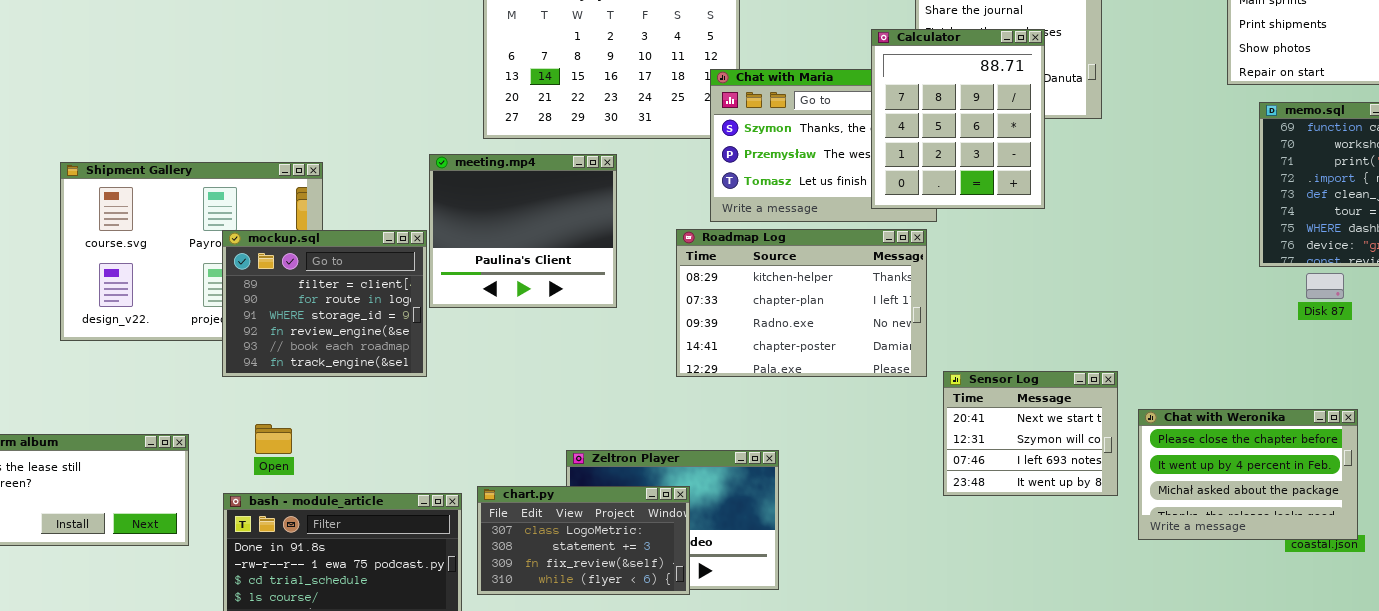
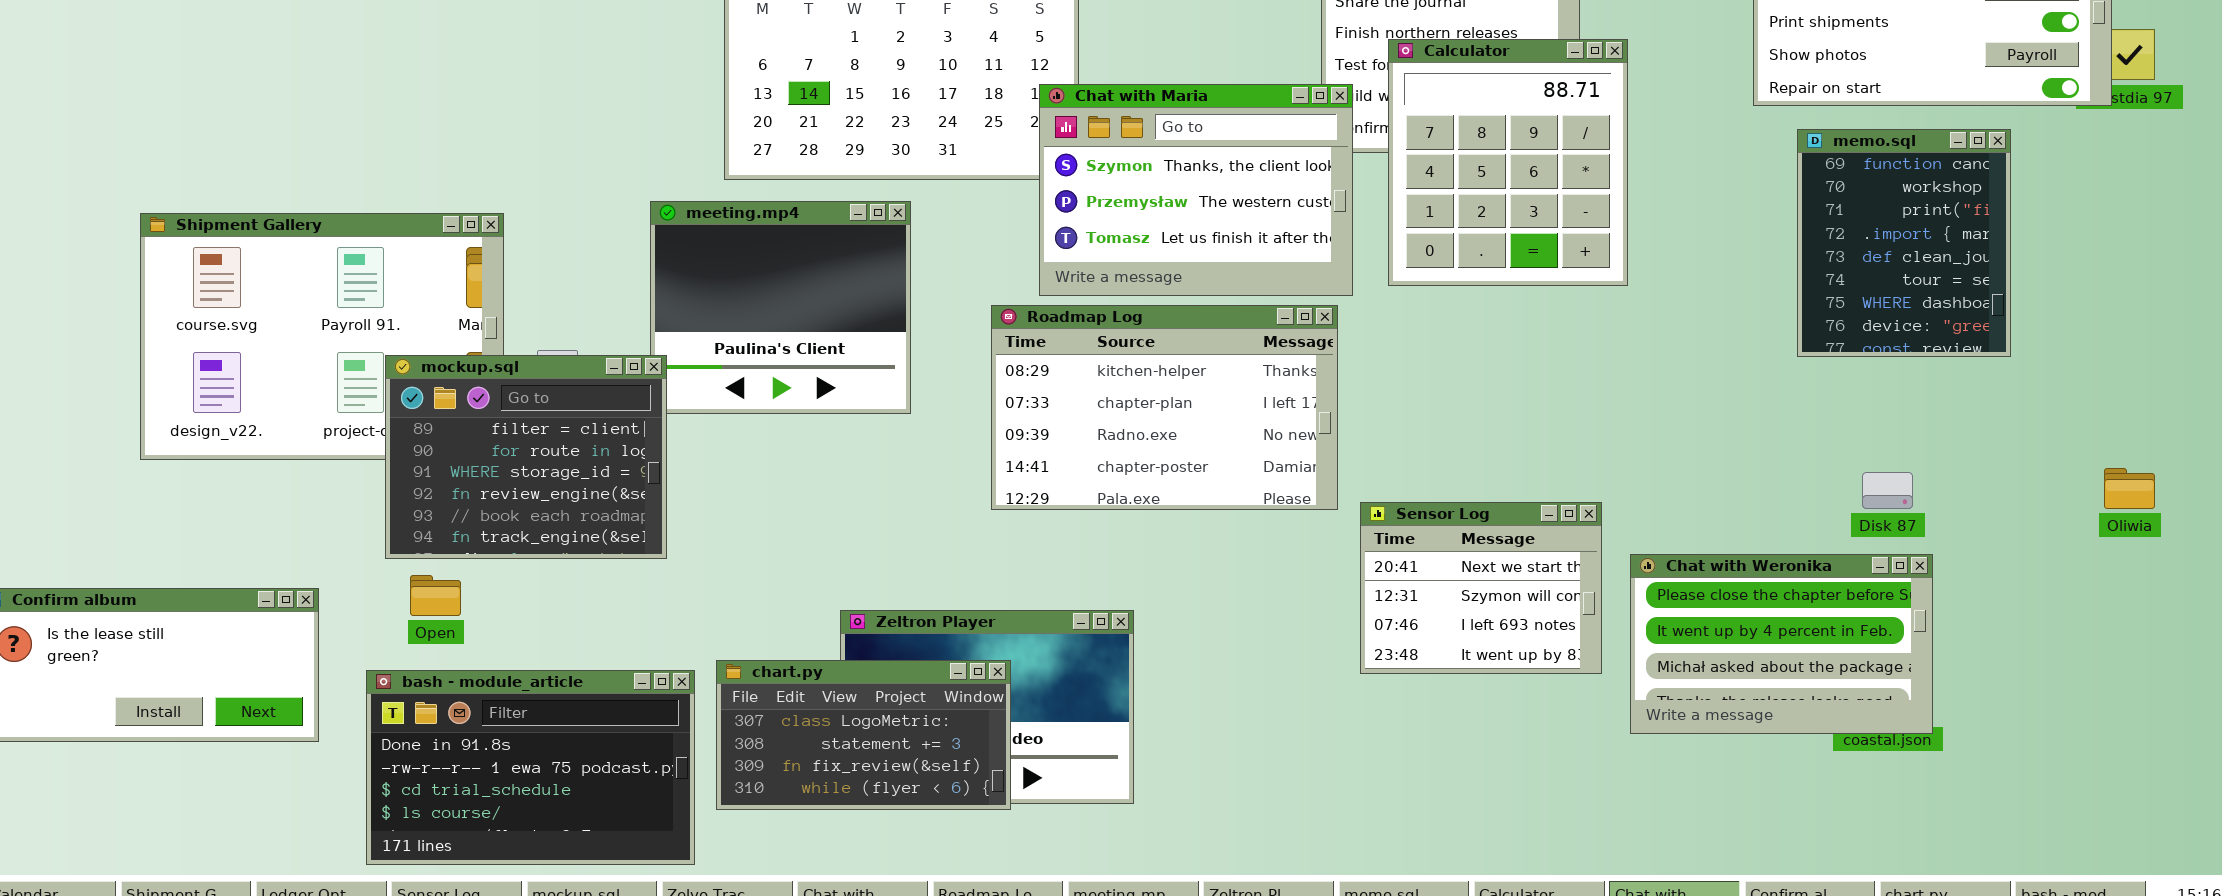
Calculator: [871,29,1045,209] -> [1388,39,1628,286], moved
mockup.sql: [222,230,427,377] -> [385,355,667,559], moved
Disk 87: [1306,273,1344,299] -> [1862,472,1913,509], moved

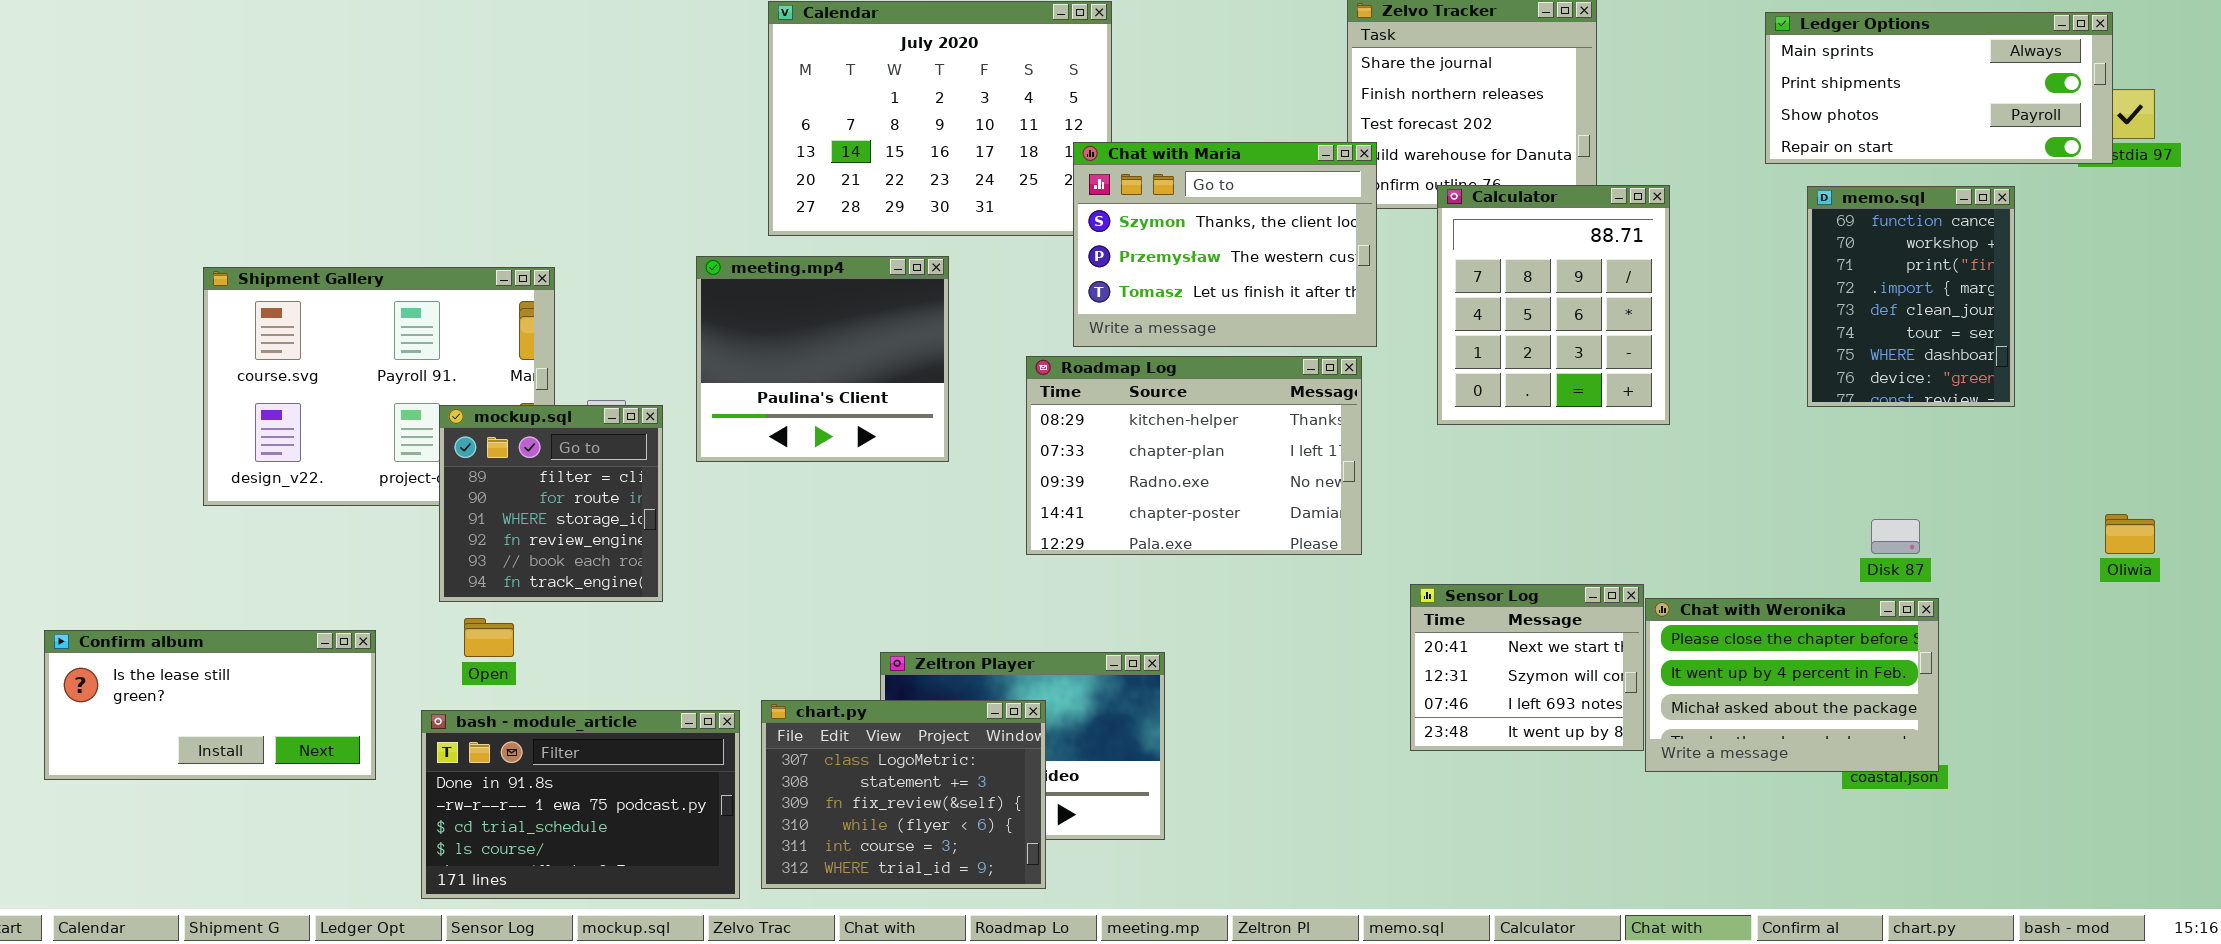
Calculator: [1388,39,1628,286] -> [1437,185,1670,425], moved
mockup.sql: [385,355,667,559] -> [439,405,663,602], resized
Sensor Log: [1360,502,1602,674] -> [1410,584,1644,751], moved
chart.py: [716,660,1011,810] -> [761,700,1046,889], resized

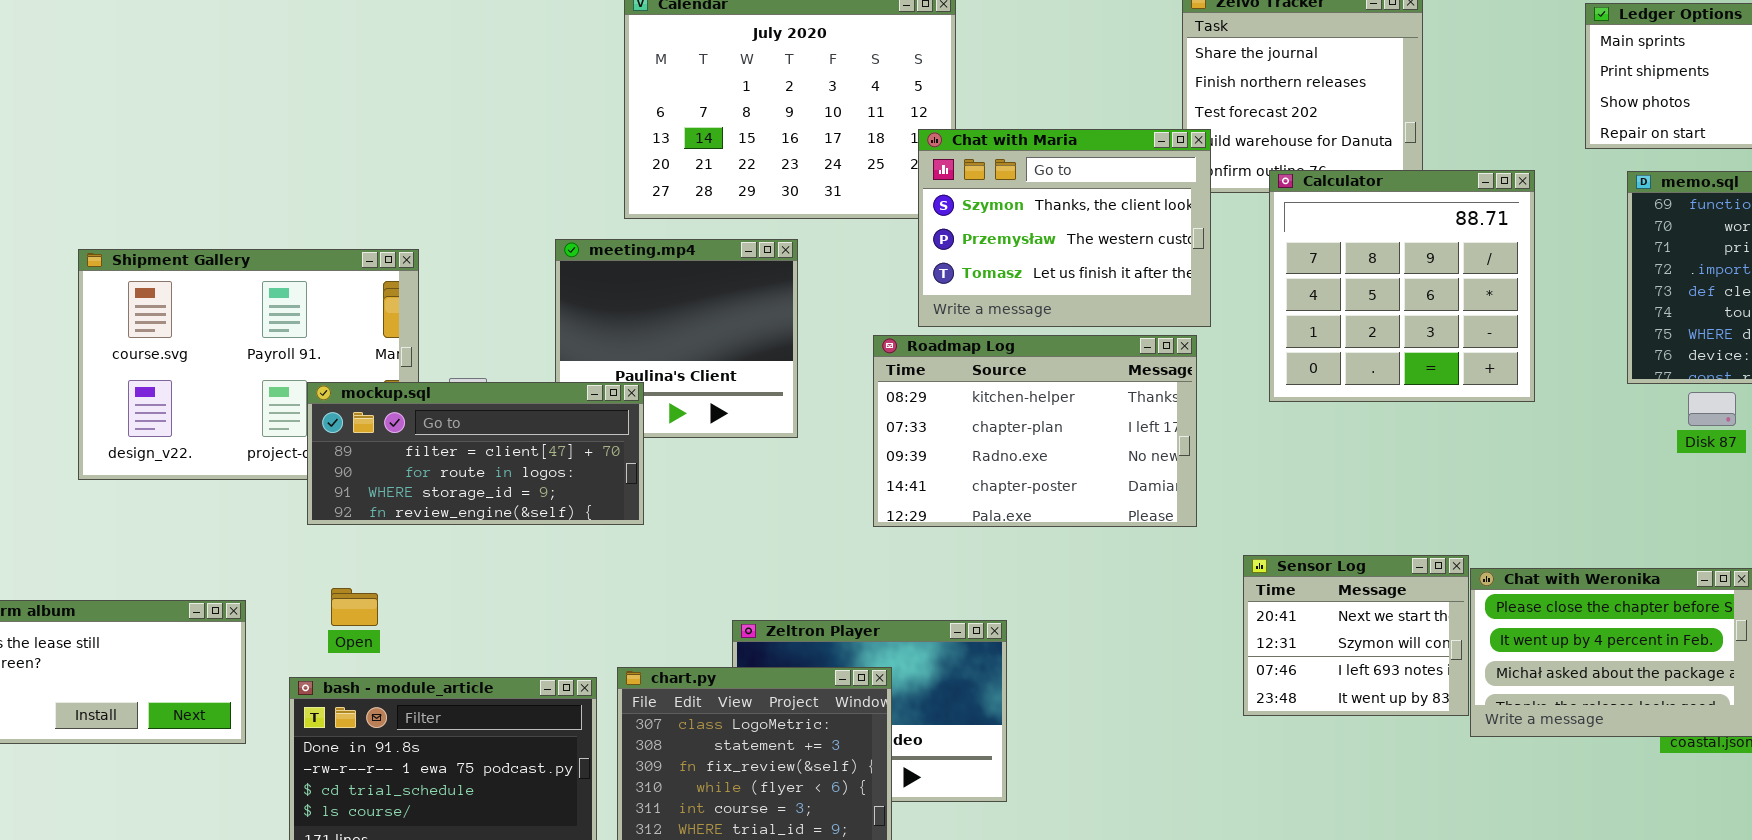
Calculator: [1437,185,1670,425] -> [1269,170,1535,402], resized
mockup.sql: [439,405,663,602] -> [307,382,644,525], resized
Disk 87: [1871,519,1920,554] -> [1688,392,1736,426], moved

